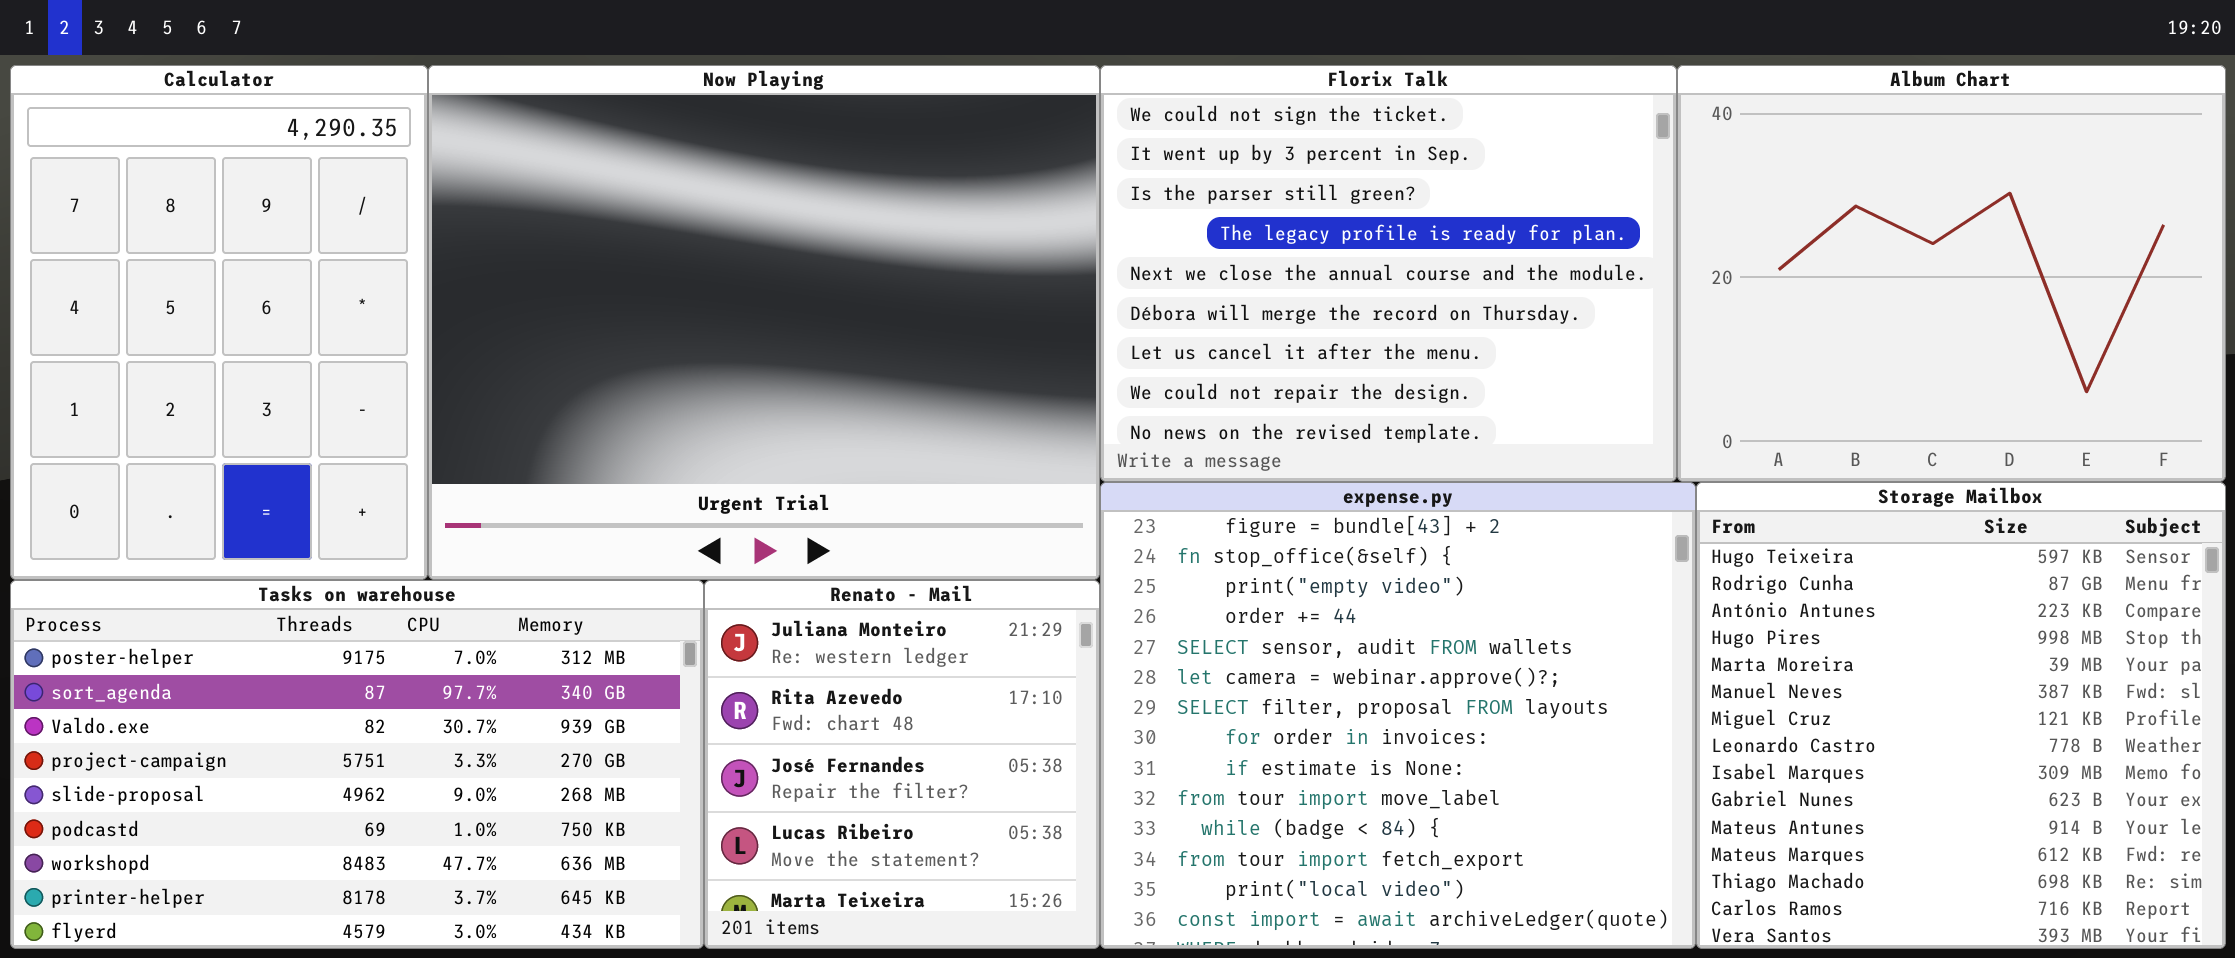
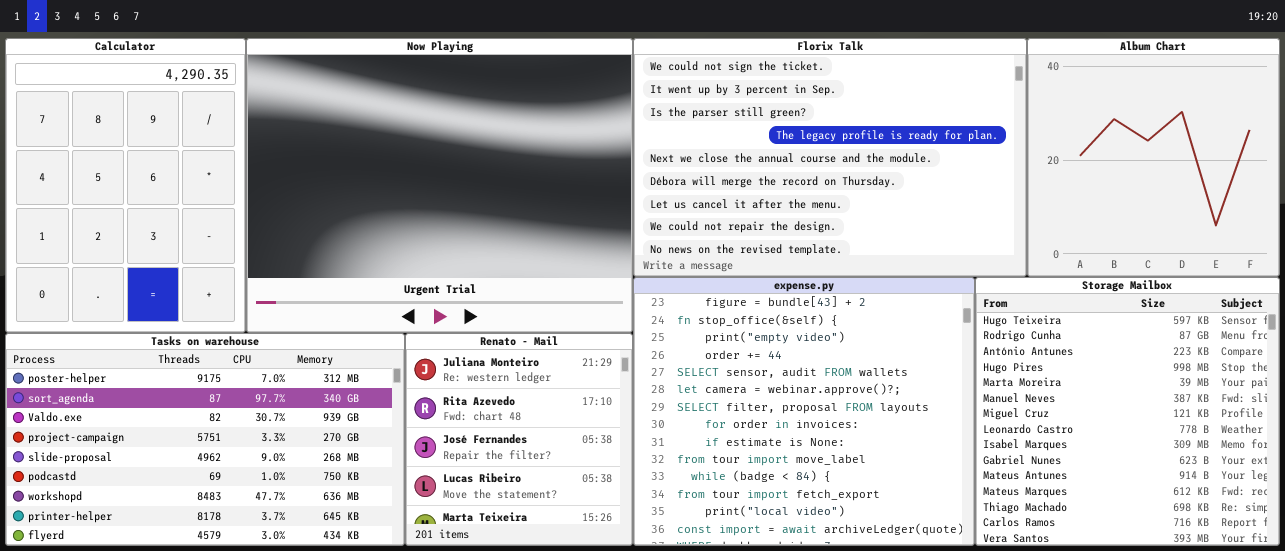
Florix Talk: [1100,65,1677,482] -> [633,38,1027,277], resized
Album Chart: [1677,65,2226,482] -> [1027,38,1280,277], resized

